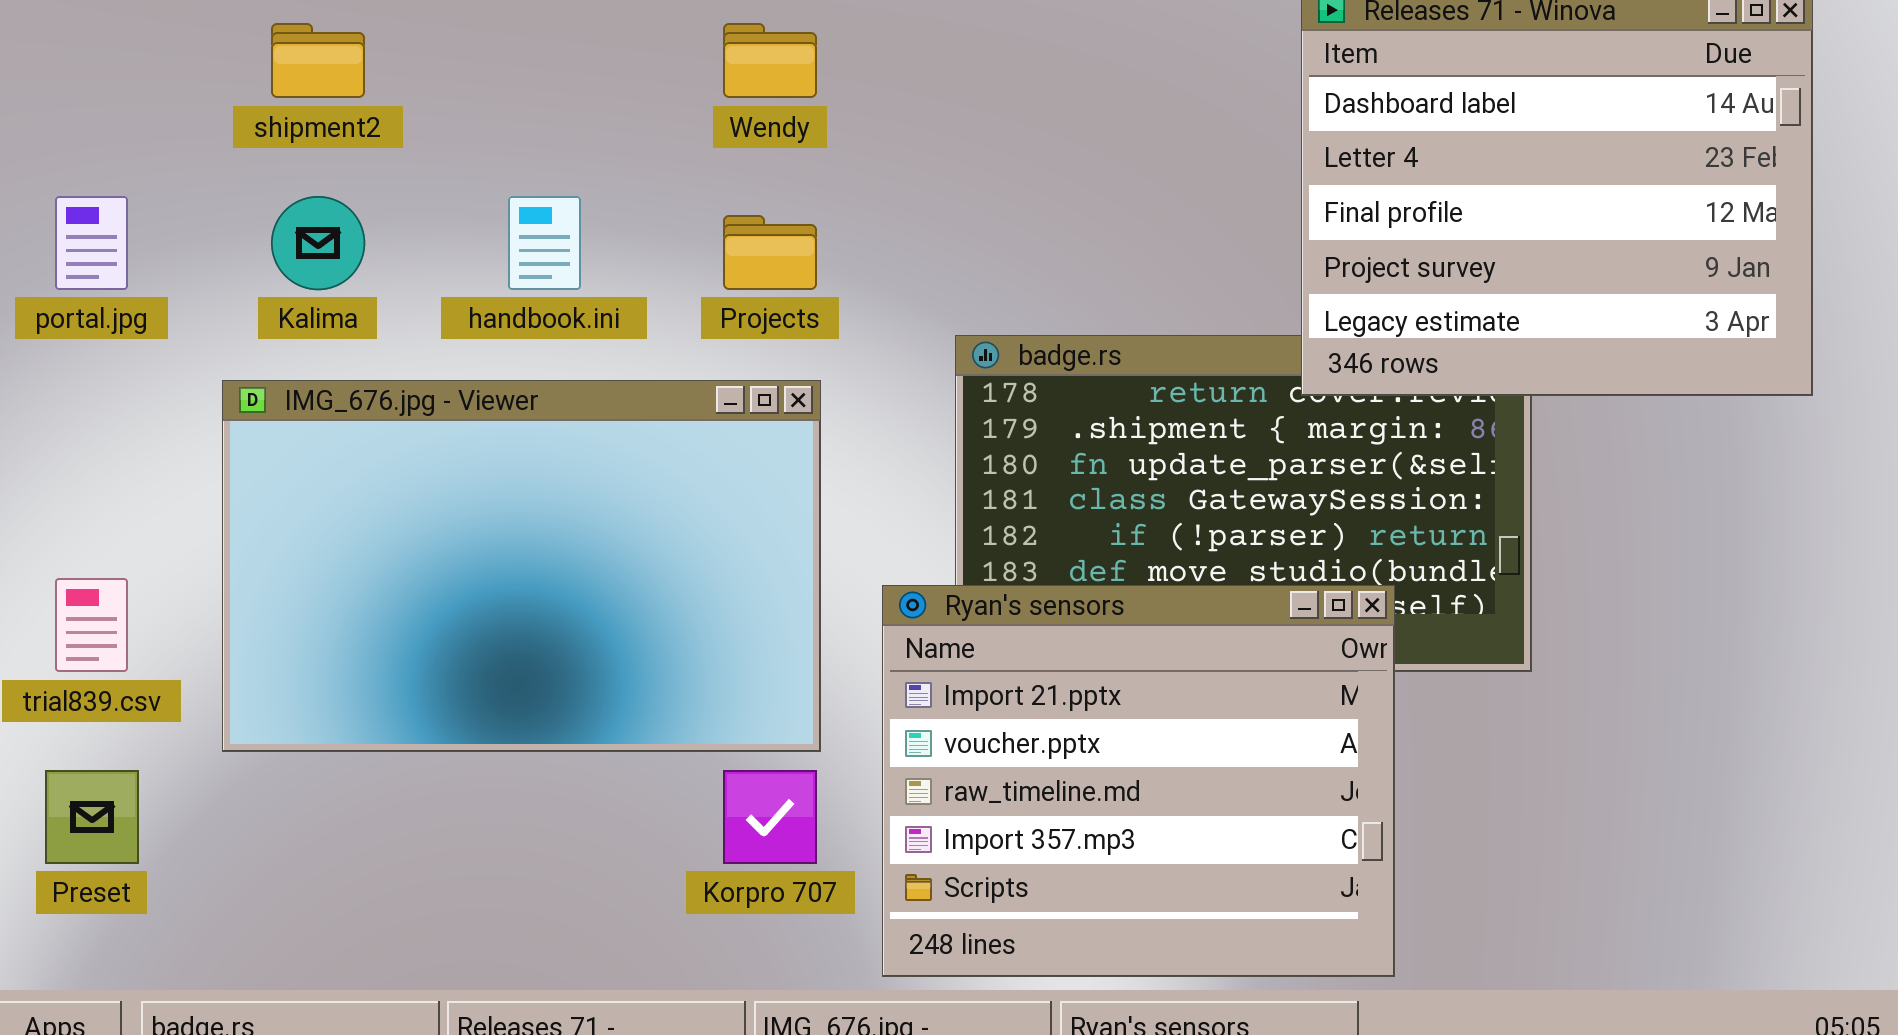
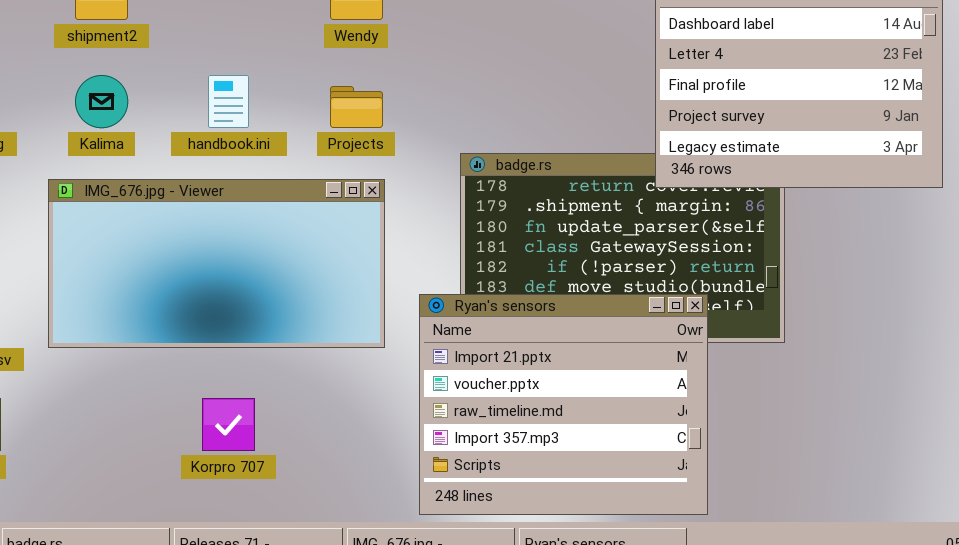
IMG_676.jpg - Viewer: [222,380,821,752] -> [48,179,385,348], resized
Korpro 707: [723,770,817,864] -> [202,398,255,451], moved

